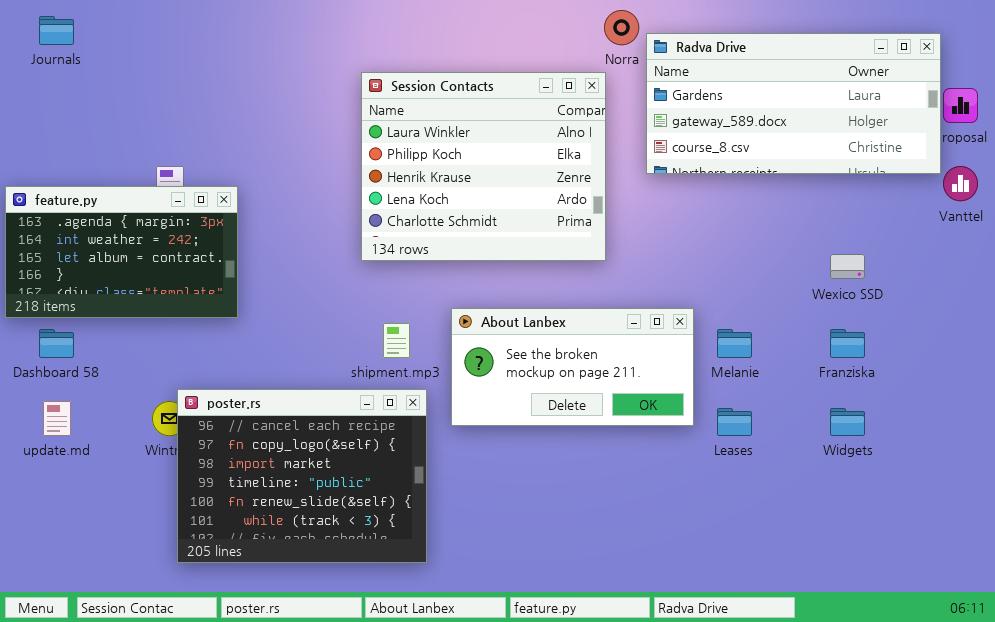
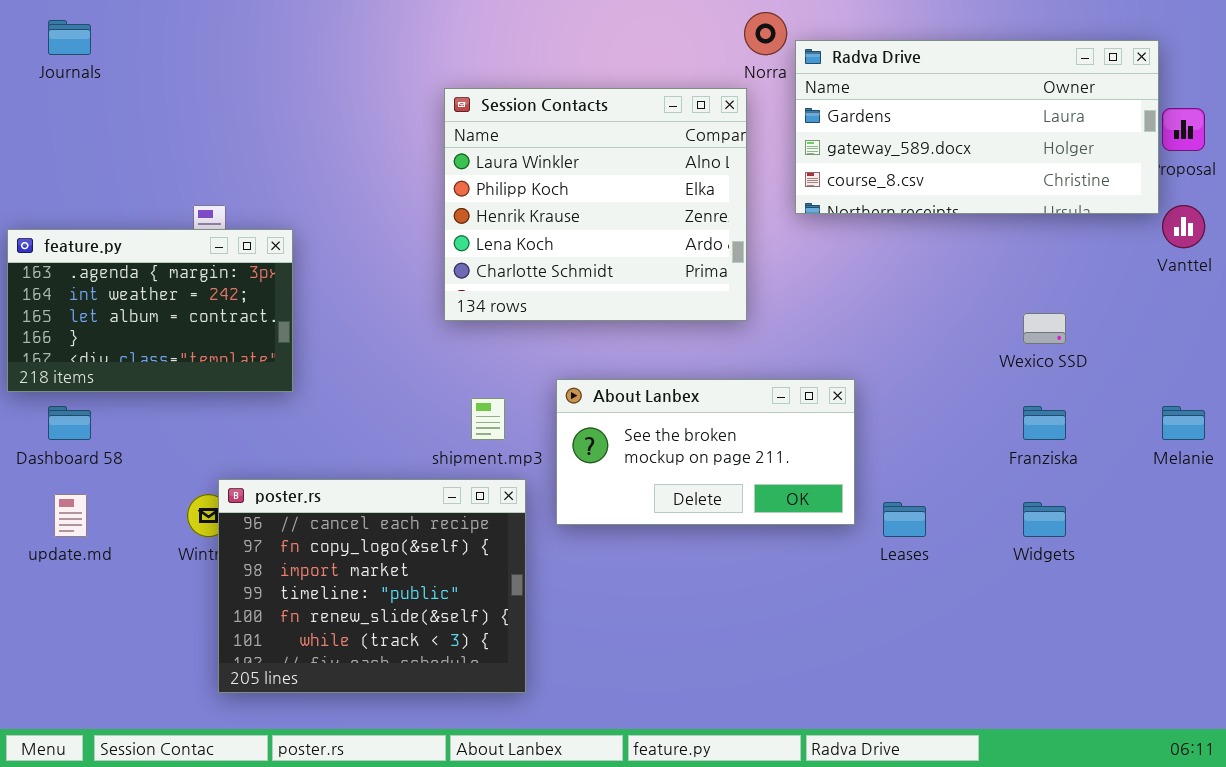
Melanie: [717,329,752,358] -> [1162,406,1205,440], moved

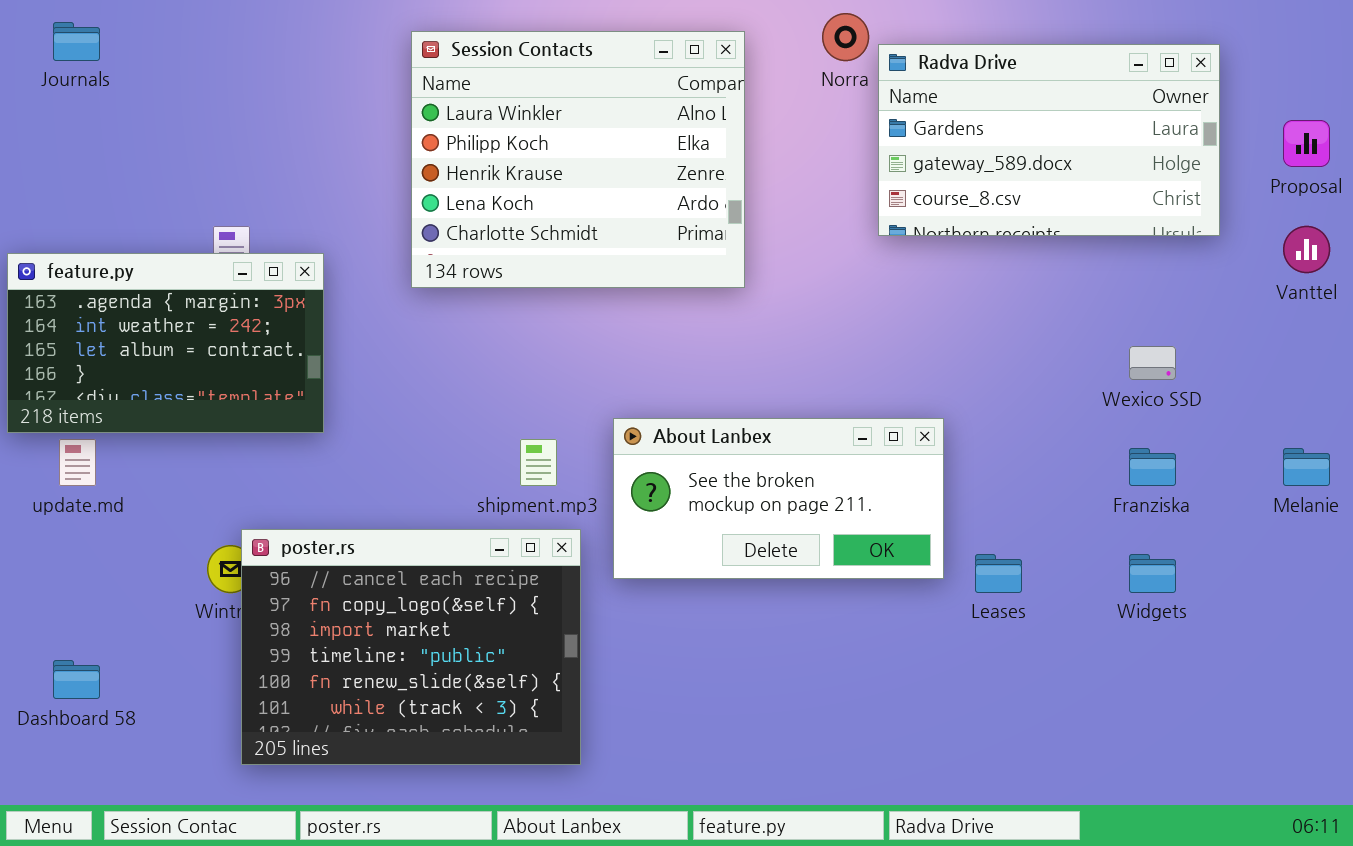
Radva Drive: [795,40,1159,214] -> [878,44,1220,236], resized
Session Contacts: [444,88,747,321] -> [411,31,745,288], moved
Dashboard 58: [48,406,91,440] -> [53,660,100,699], moved
update.md: [54,494,87,537] -> [59,439,96,486], moved

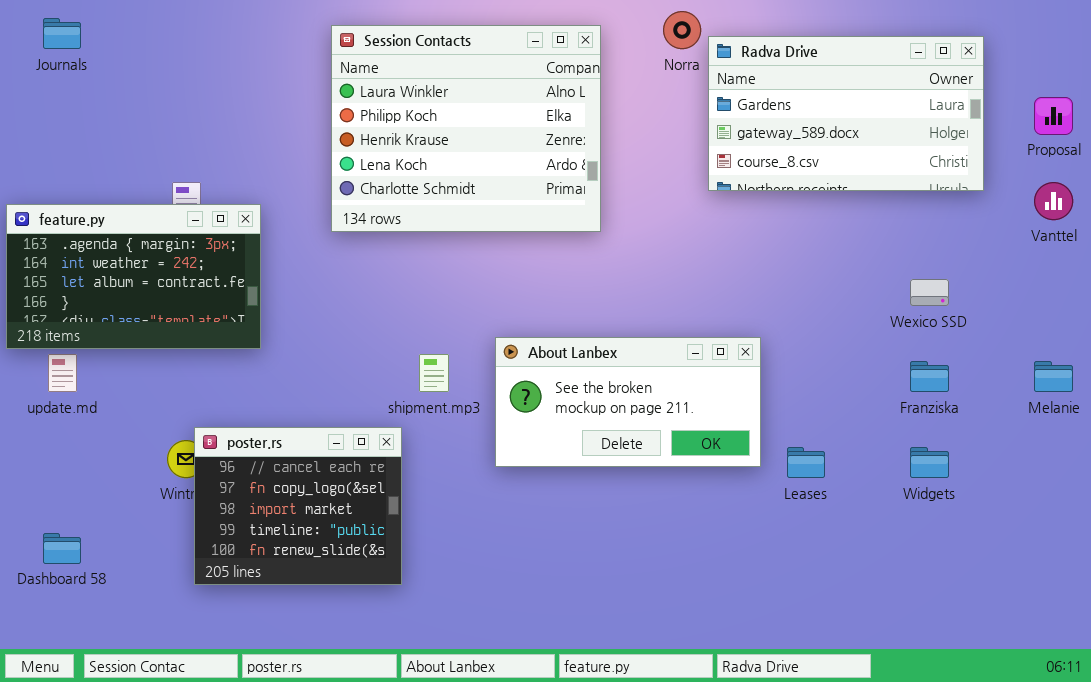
poster.rs: [241,529,581,765] -> [194,427,402,585], resized

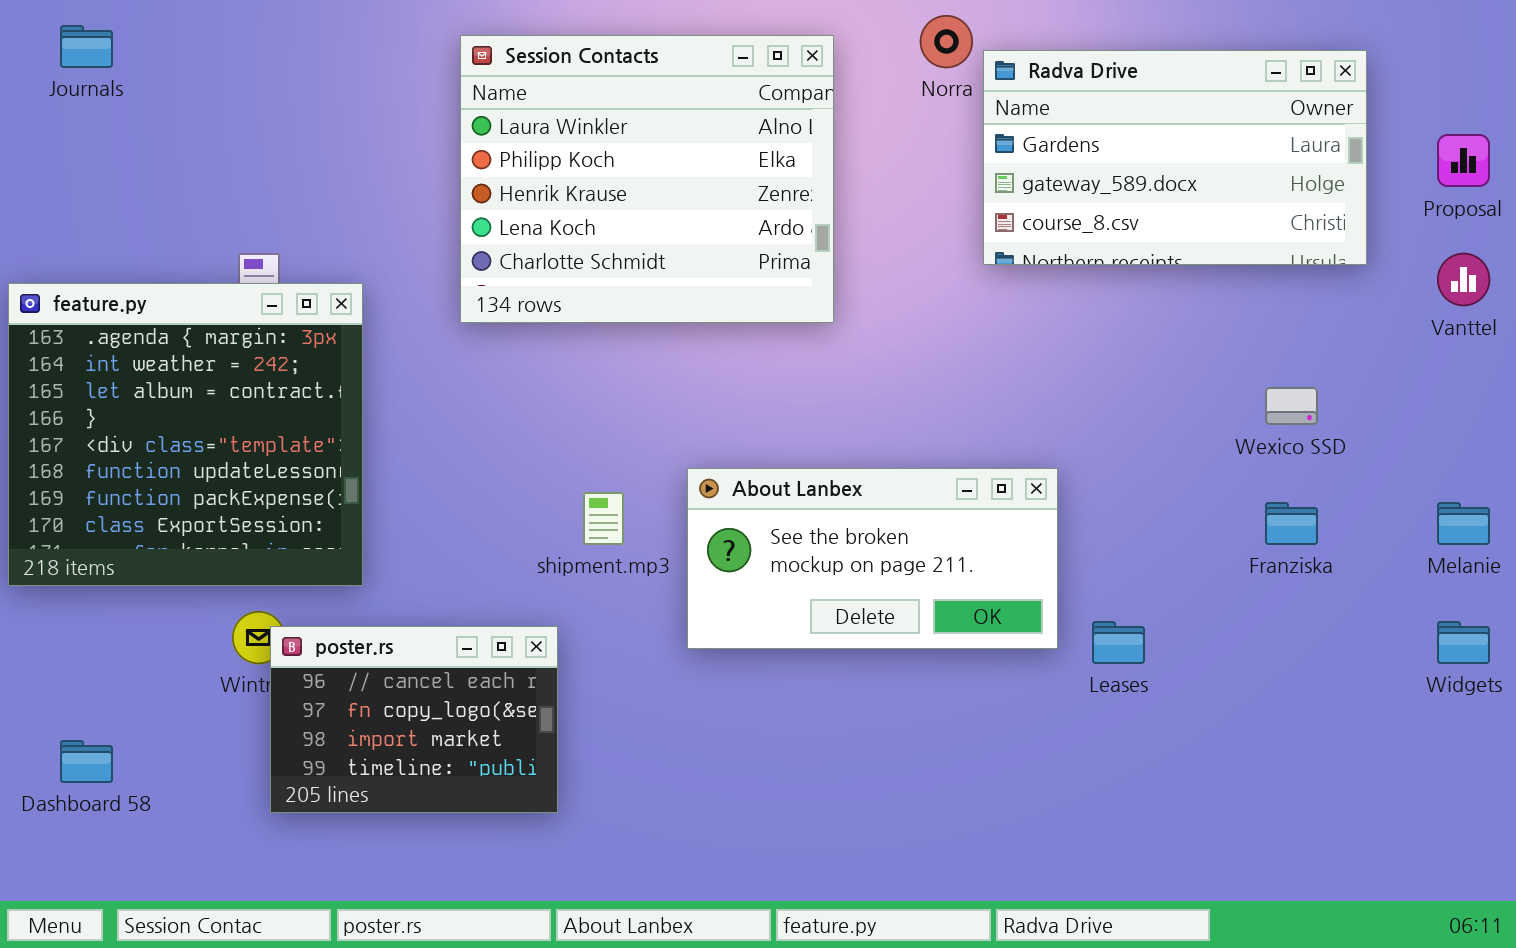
feature.py: [6,204,261,349] -> [8,283,363,586], resized
poster.rs: [194,427,402,585] -> [270,626,558,813], resized
Widgets: [910,447,949,478] -> [1437,621,1490,664], moved

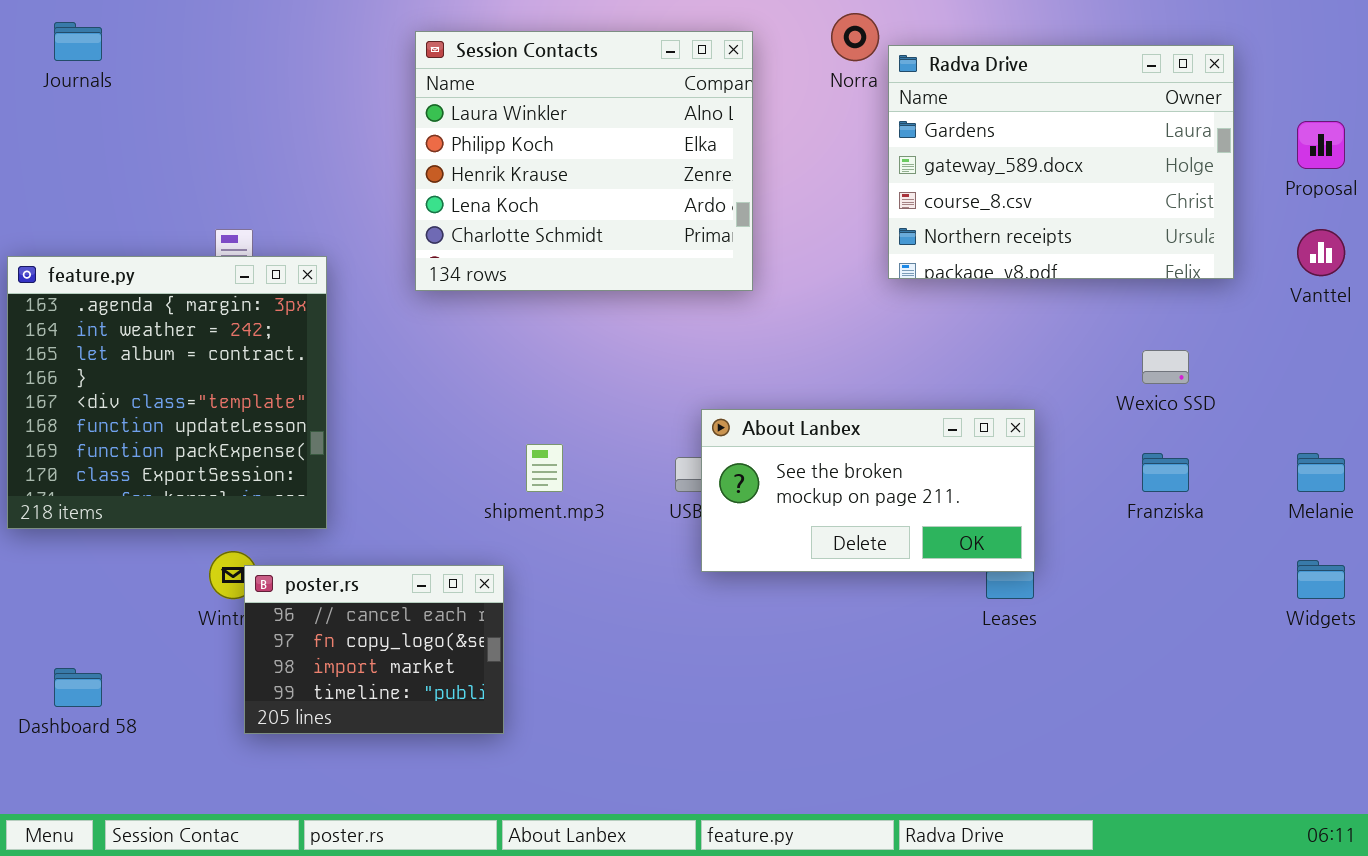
Radva Drive: [983,50,1367,265] -> [888,45,1234,279], resized
About Lanbex: [687,468,1058,649] -> [701,409,1035,572], moved

